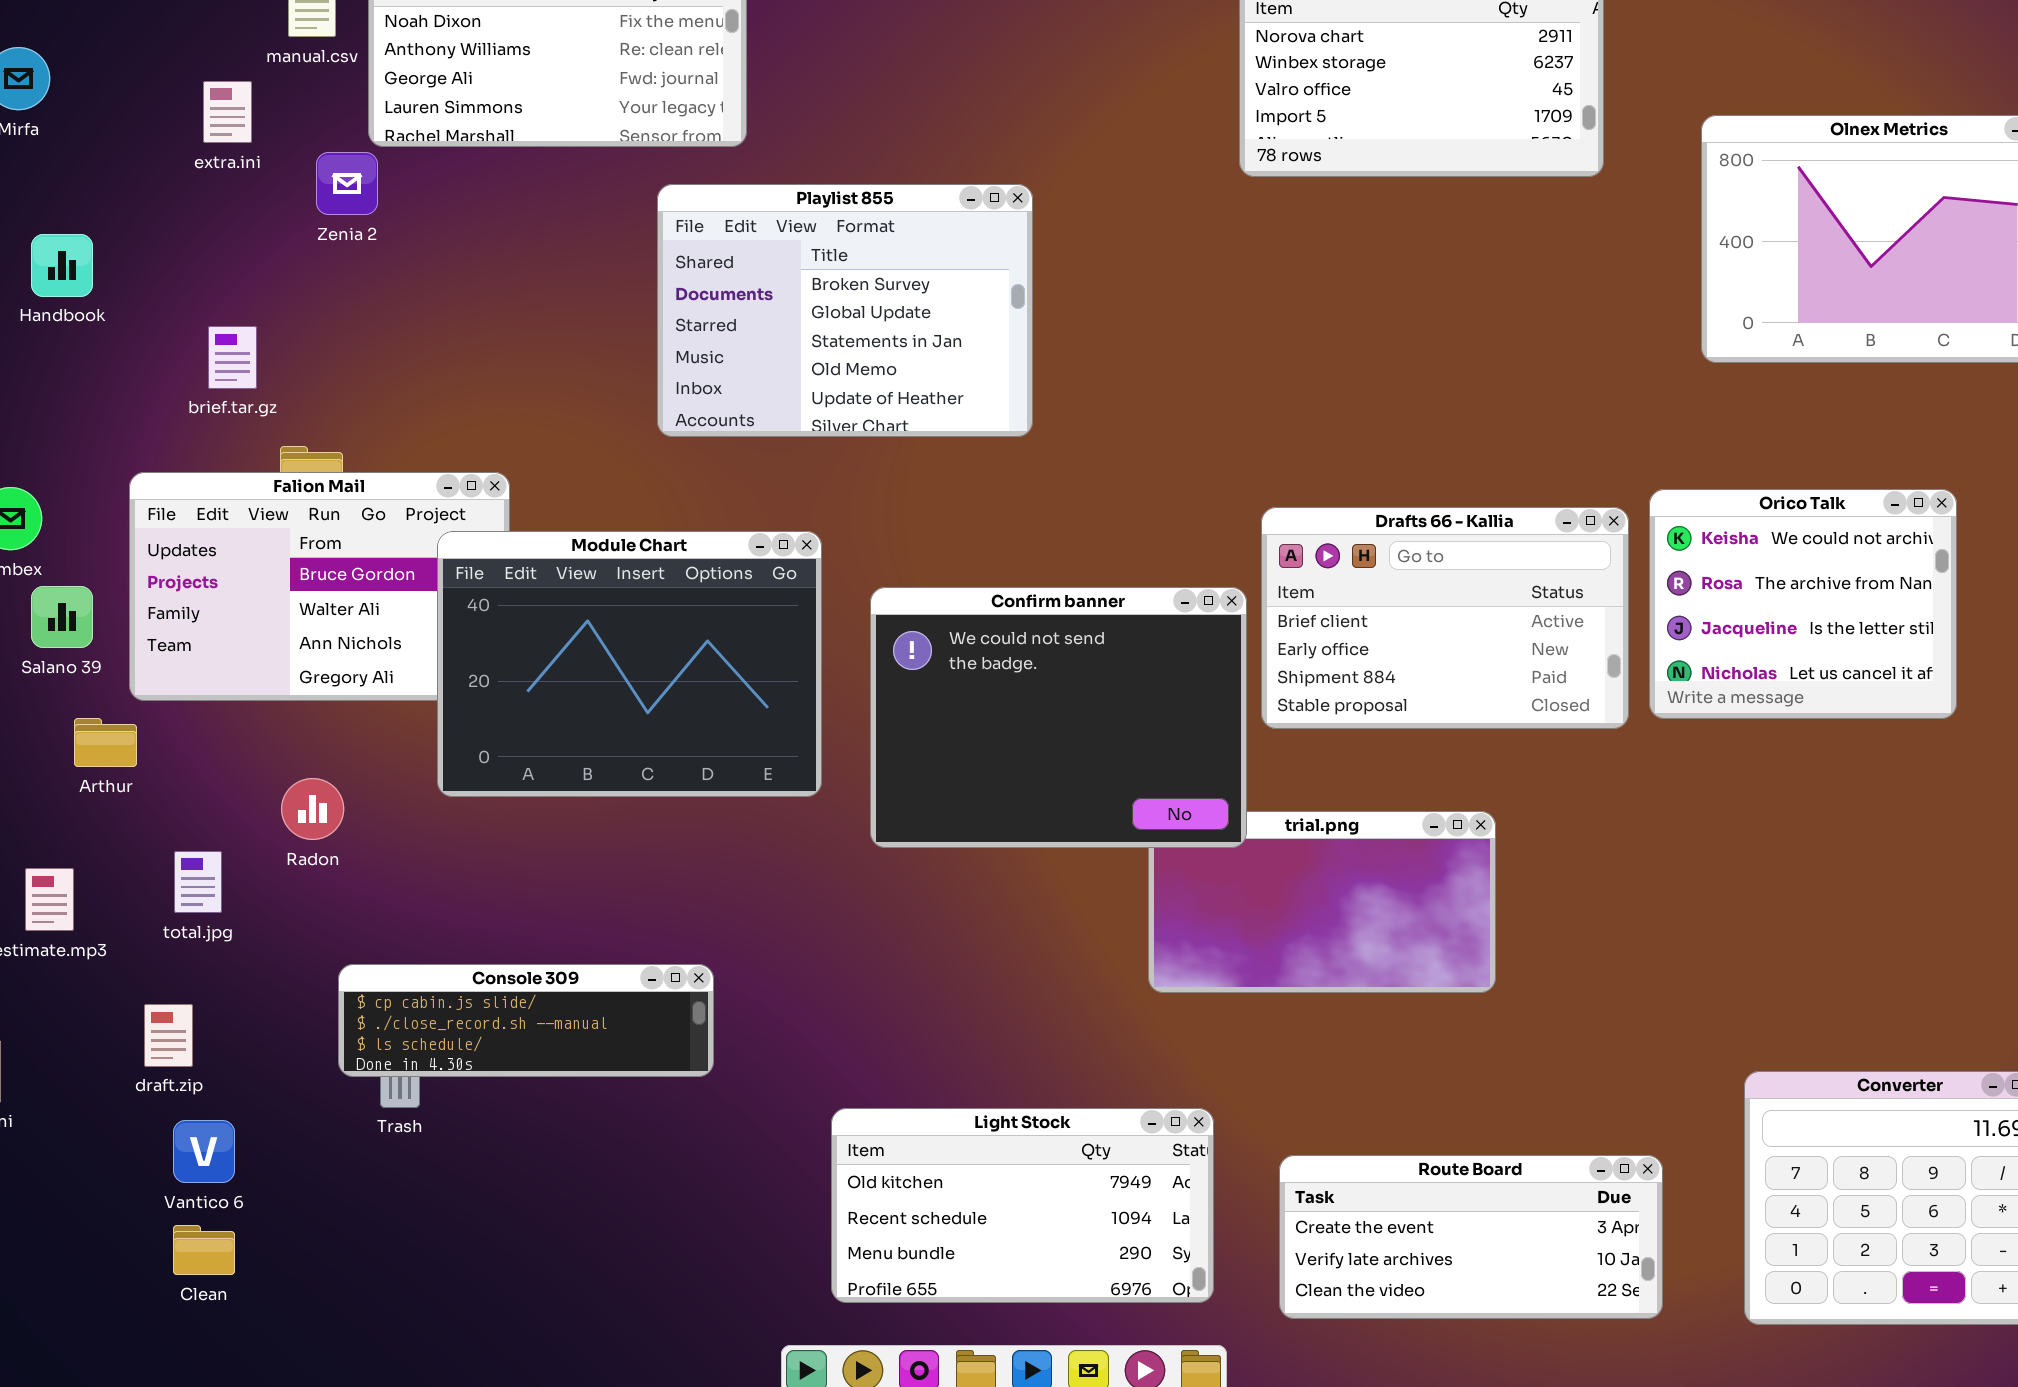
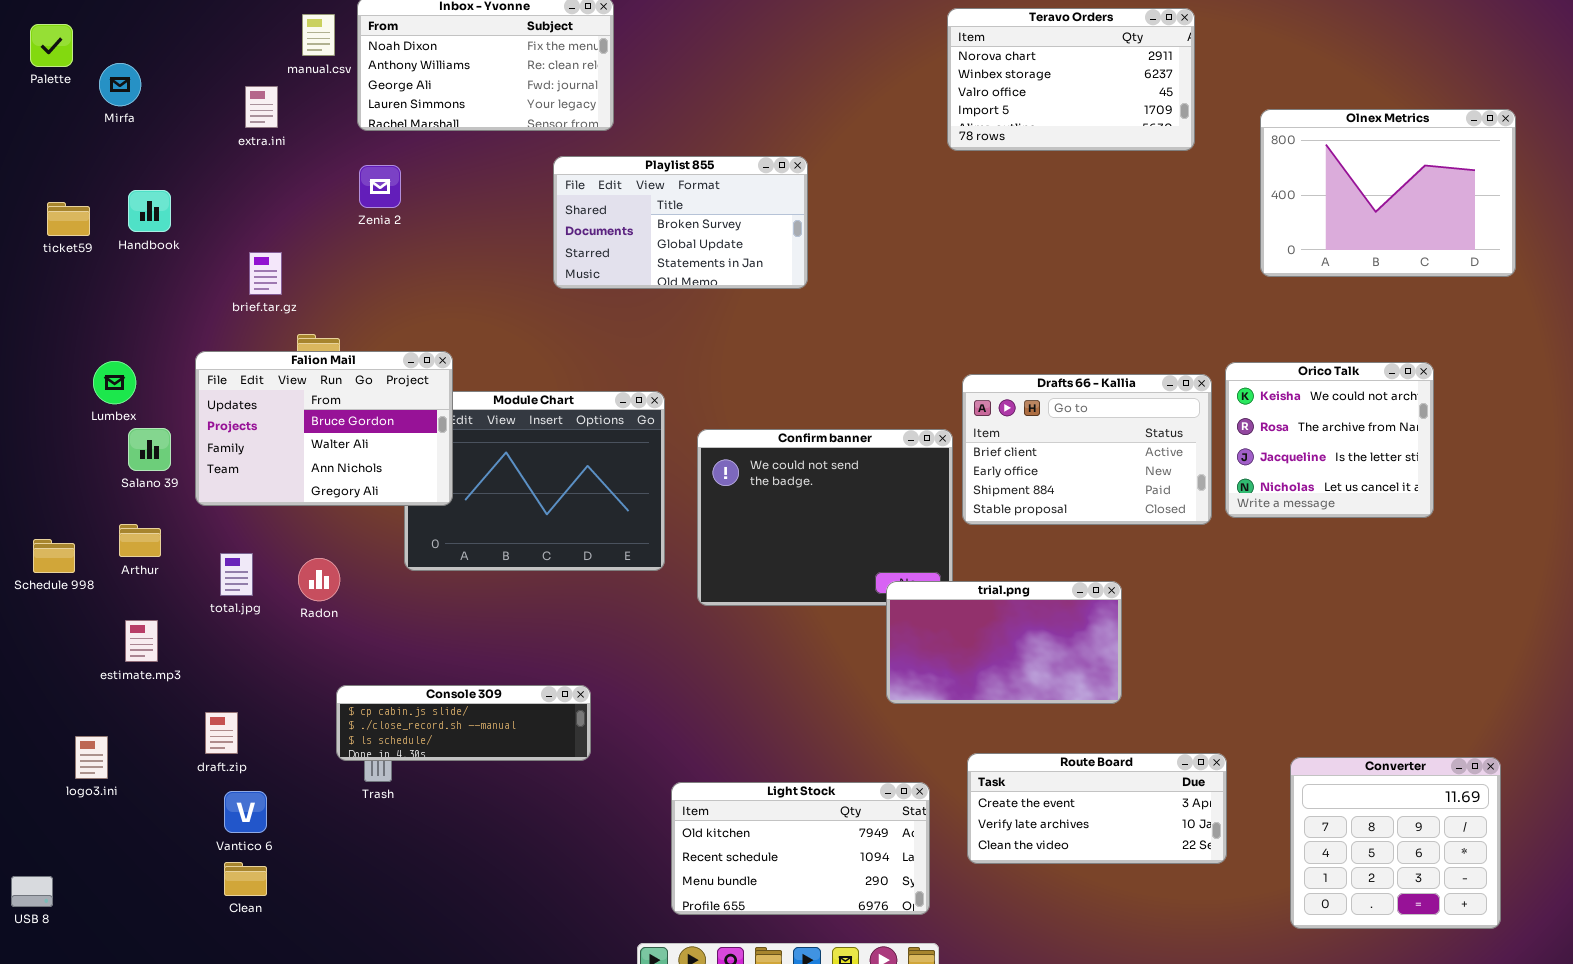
Zenia 2: [316,152,378,215] -> [359,165,401,208], moved
Playlist 855: [657,184,1033,437] -> [553,156,808,289], resized
Falion Mail: [129,472,510,701] -> [195,351,453,506], raised
Arthur: [74,718,137,767] -> [119,524,161,557], moved
trial.png: [1148,811,1496,993] -> [886,581,1122,704], raised
total.jpg: [174,851,222,913] -> [220,553,253,596], moved
Route Board: [1279,1155,1663,1319] -> [967,753,1227,864], moved

